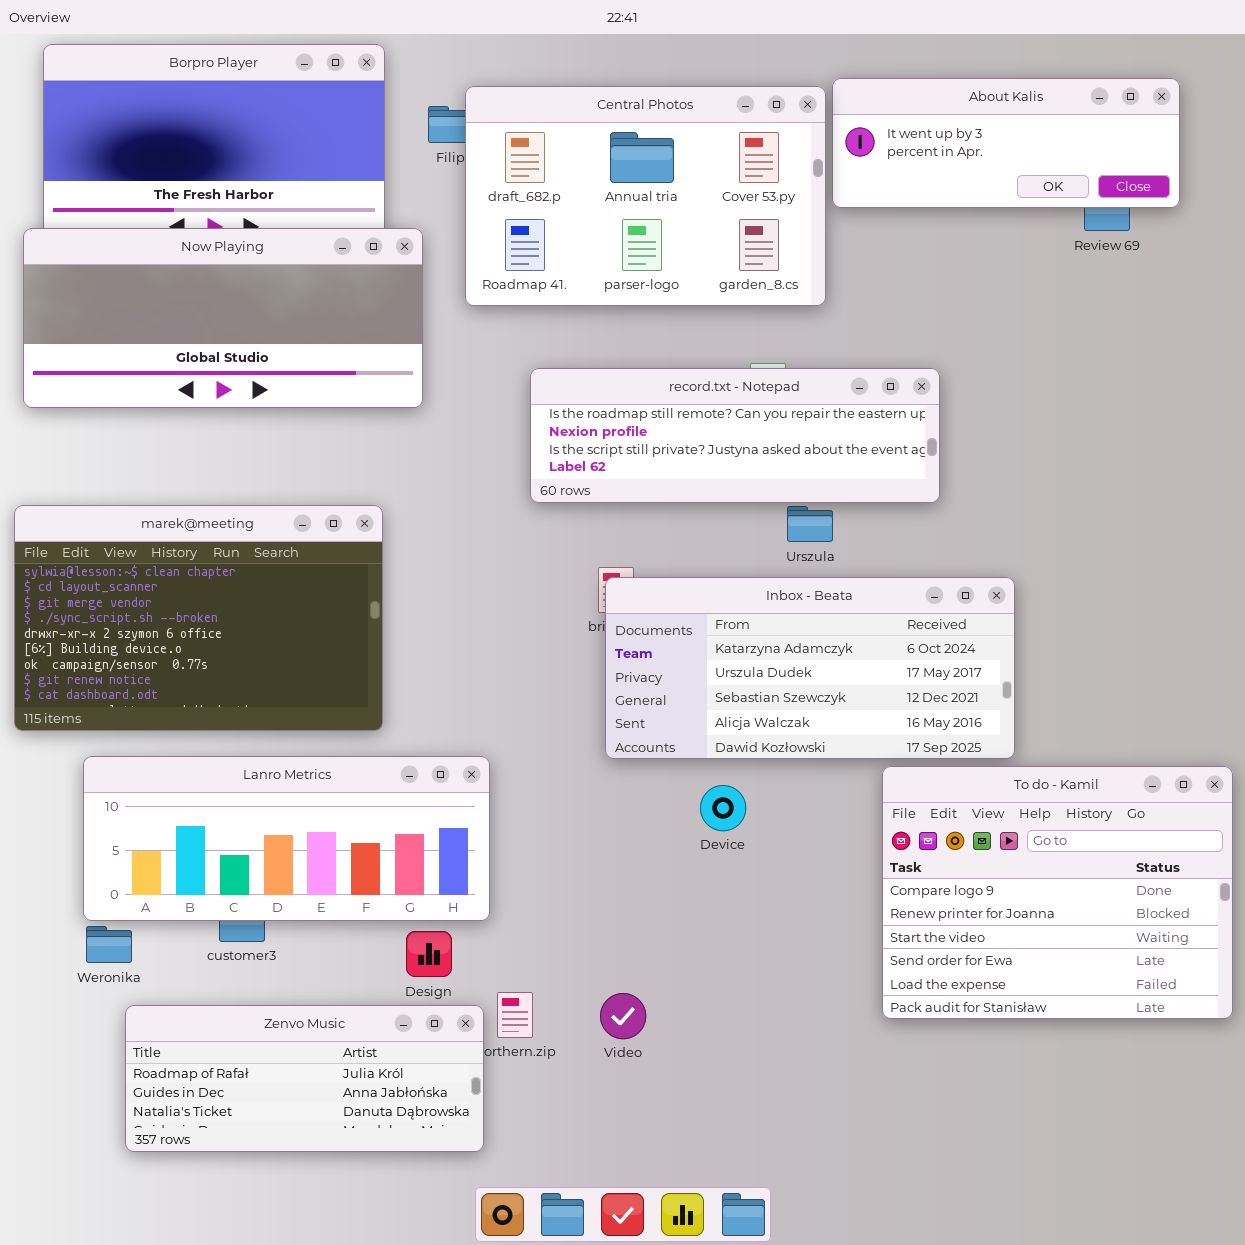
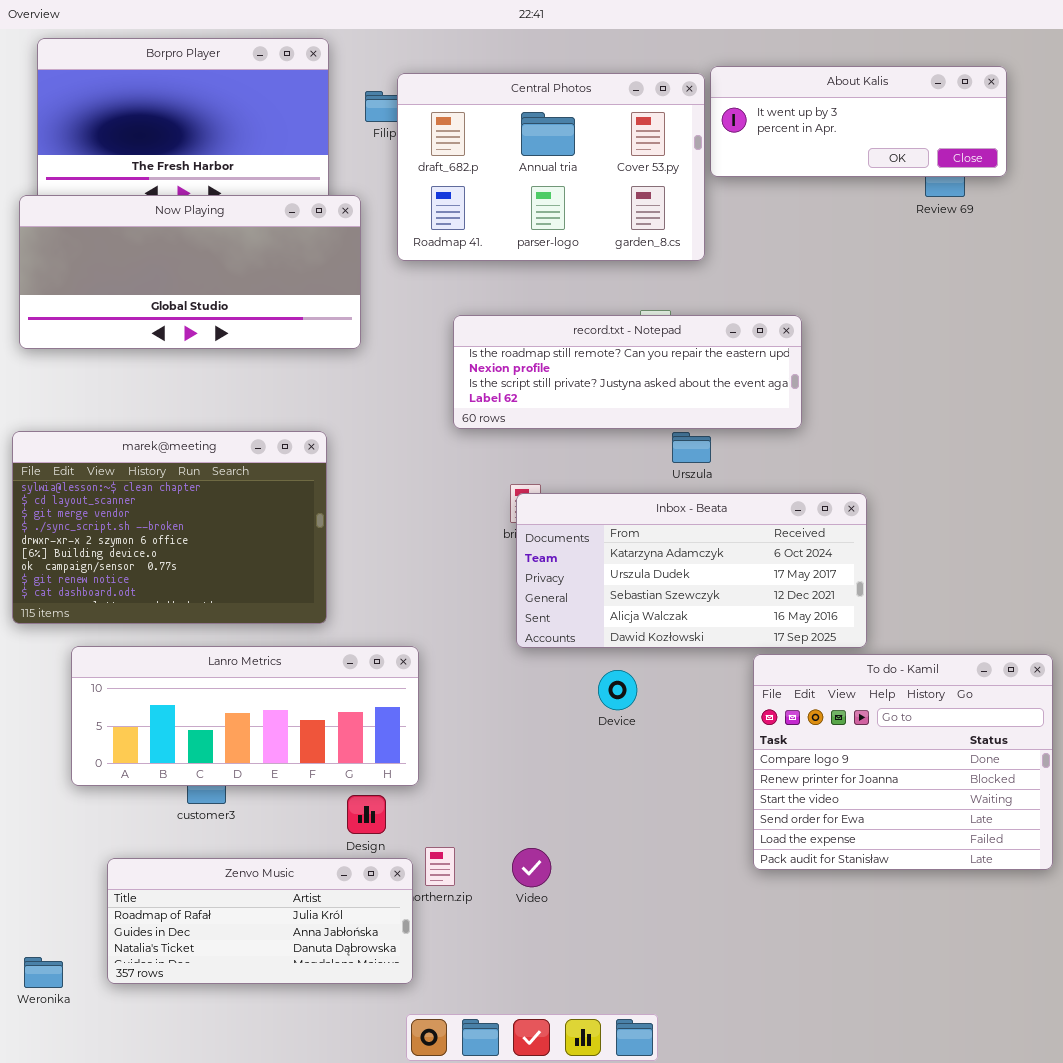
Weronika: [86,926,132,963] -> [24,957,63,988], moved

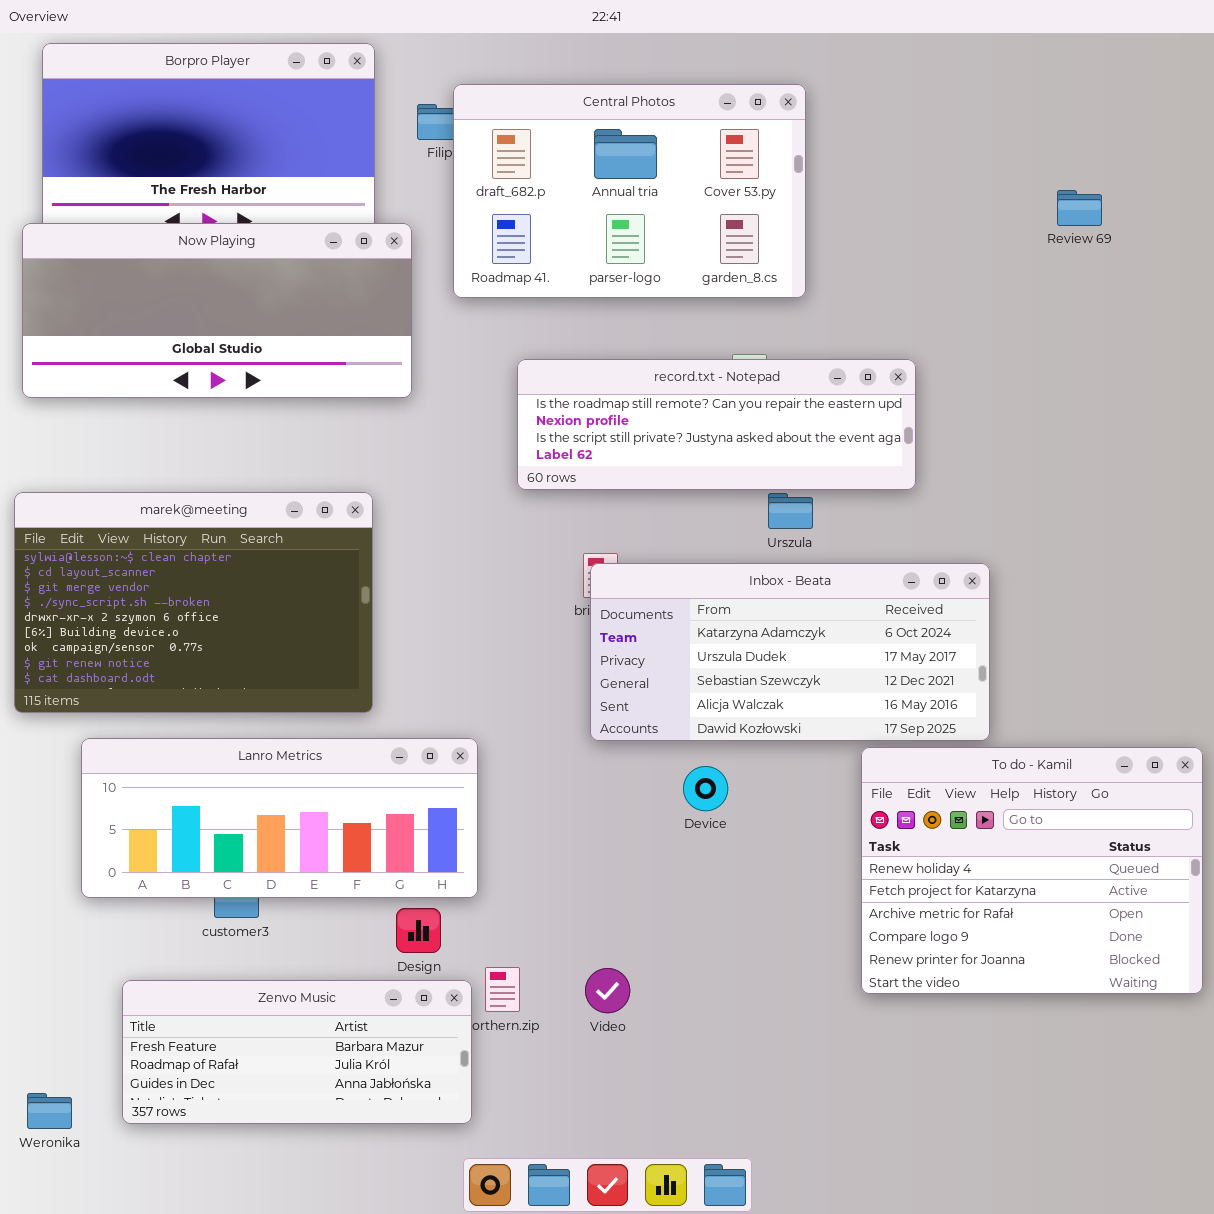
About Kalis: [710,66,1007,177] -> none, closed
To do - Kamil: [753,654,1053,870] -> [861,747,1203,994], scrolled up 3 rows
Zenvo Music: [107,858,413,984] -> [122,980,472,1124], scrolled up 1 row

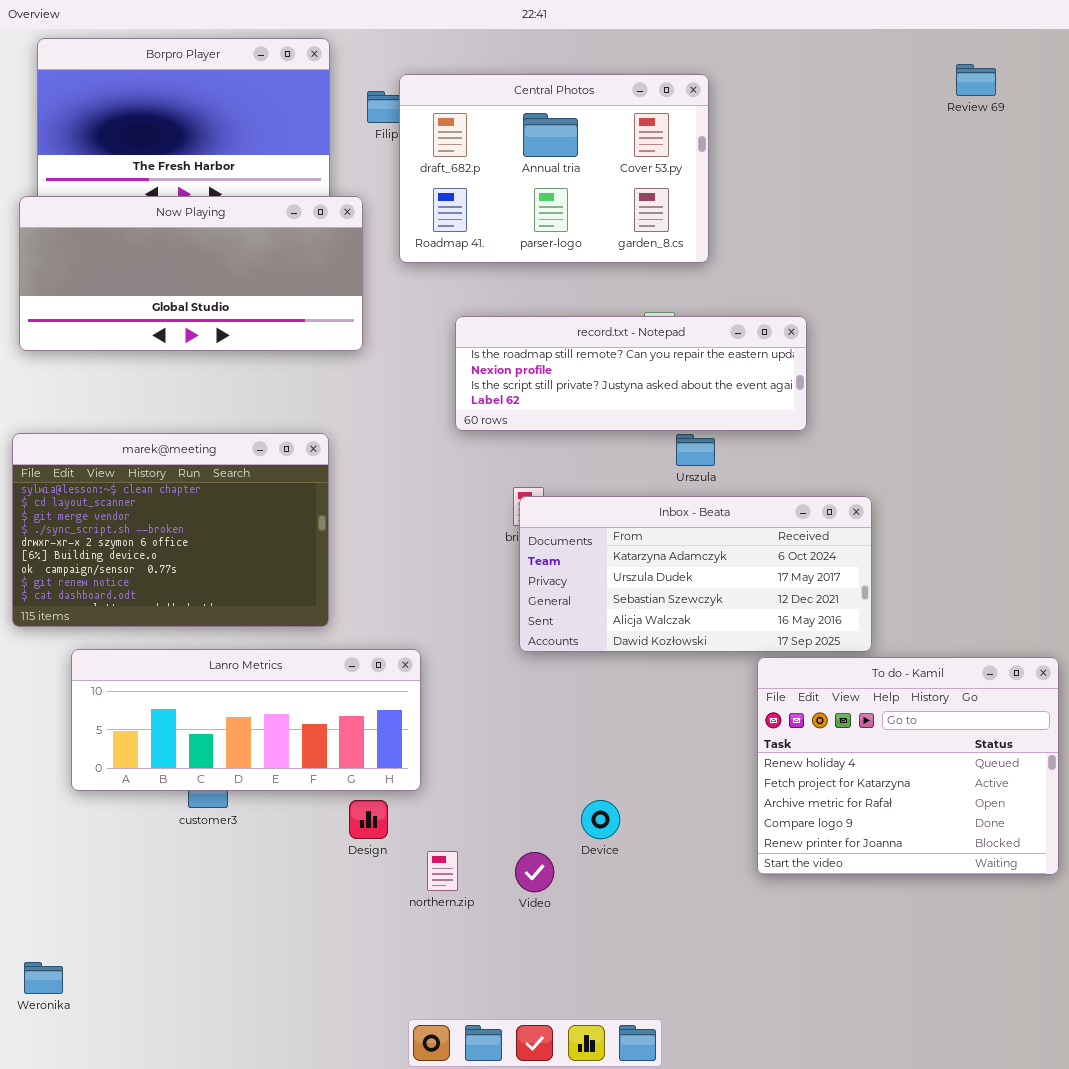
Review 69: [1057,190,1102,226] -> [956,64,996,96], moved
Device: [683,766,728,811] -> [581,800,620,839], moved
Zenvo Music: [122,980,472,1124] -> none, closed

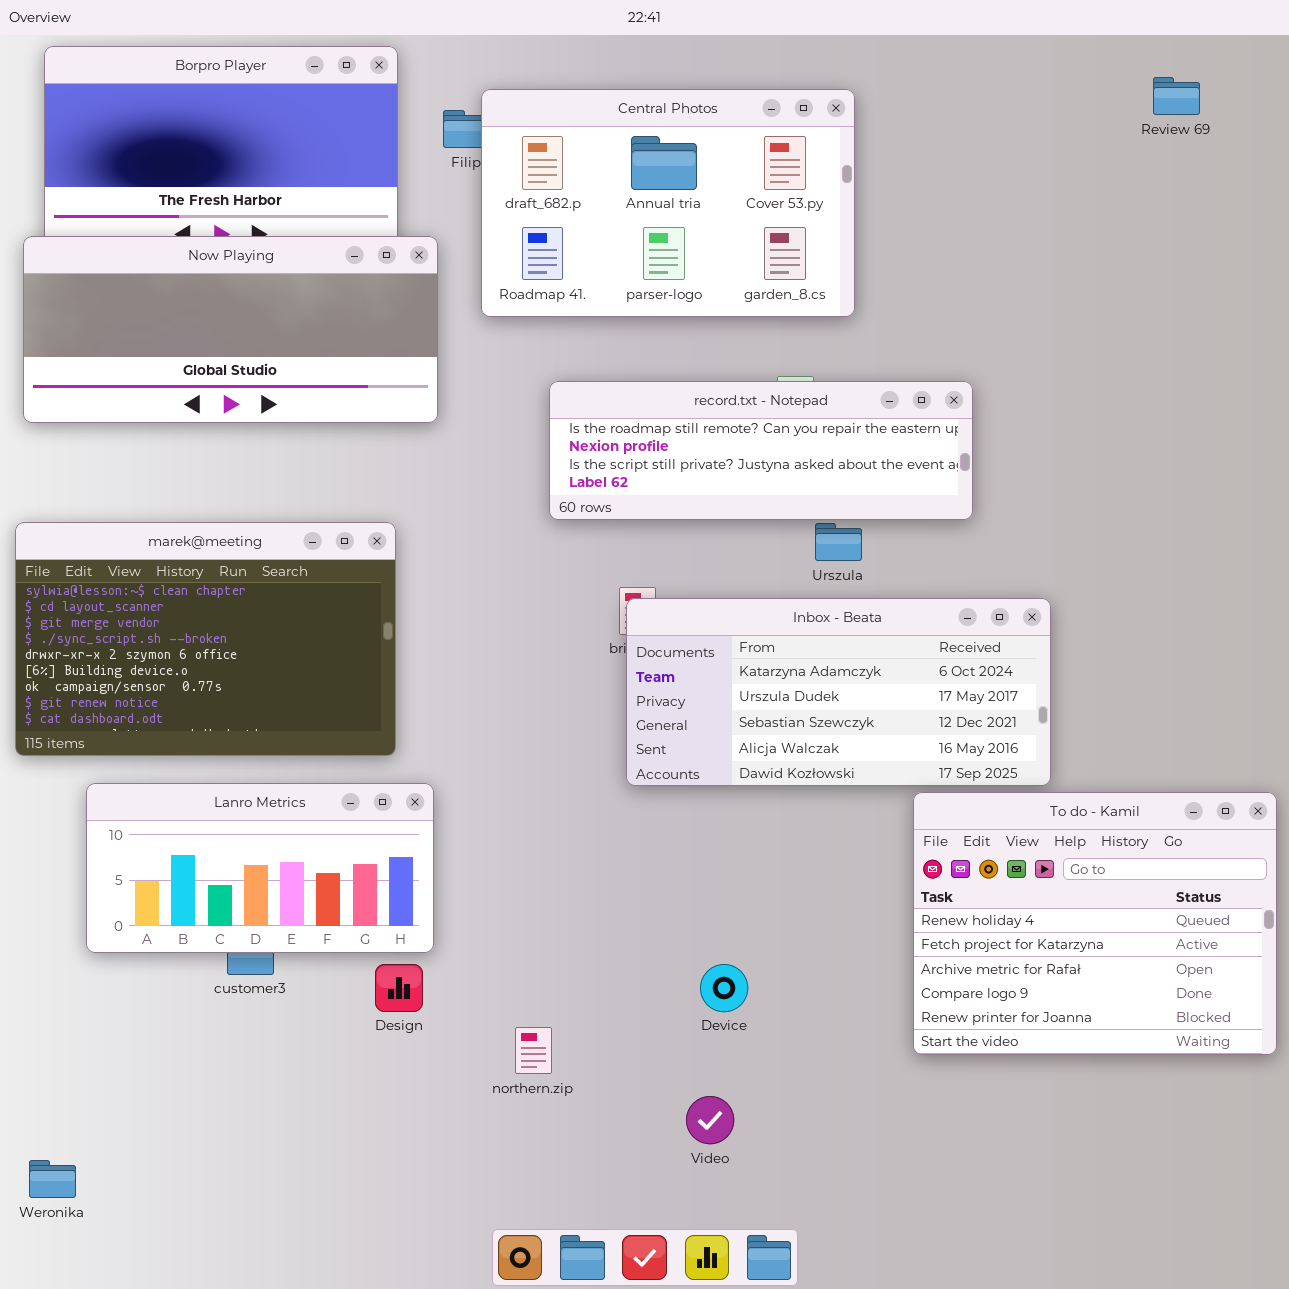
Lanro Metrics: [71,649,421,791] -> [86,783,434,953], resized
Design: [349,800,388,839] -> [375,964,423,1012], moved
Video: [515,852,554,892] -> [686,1096,734,1144], moved

